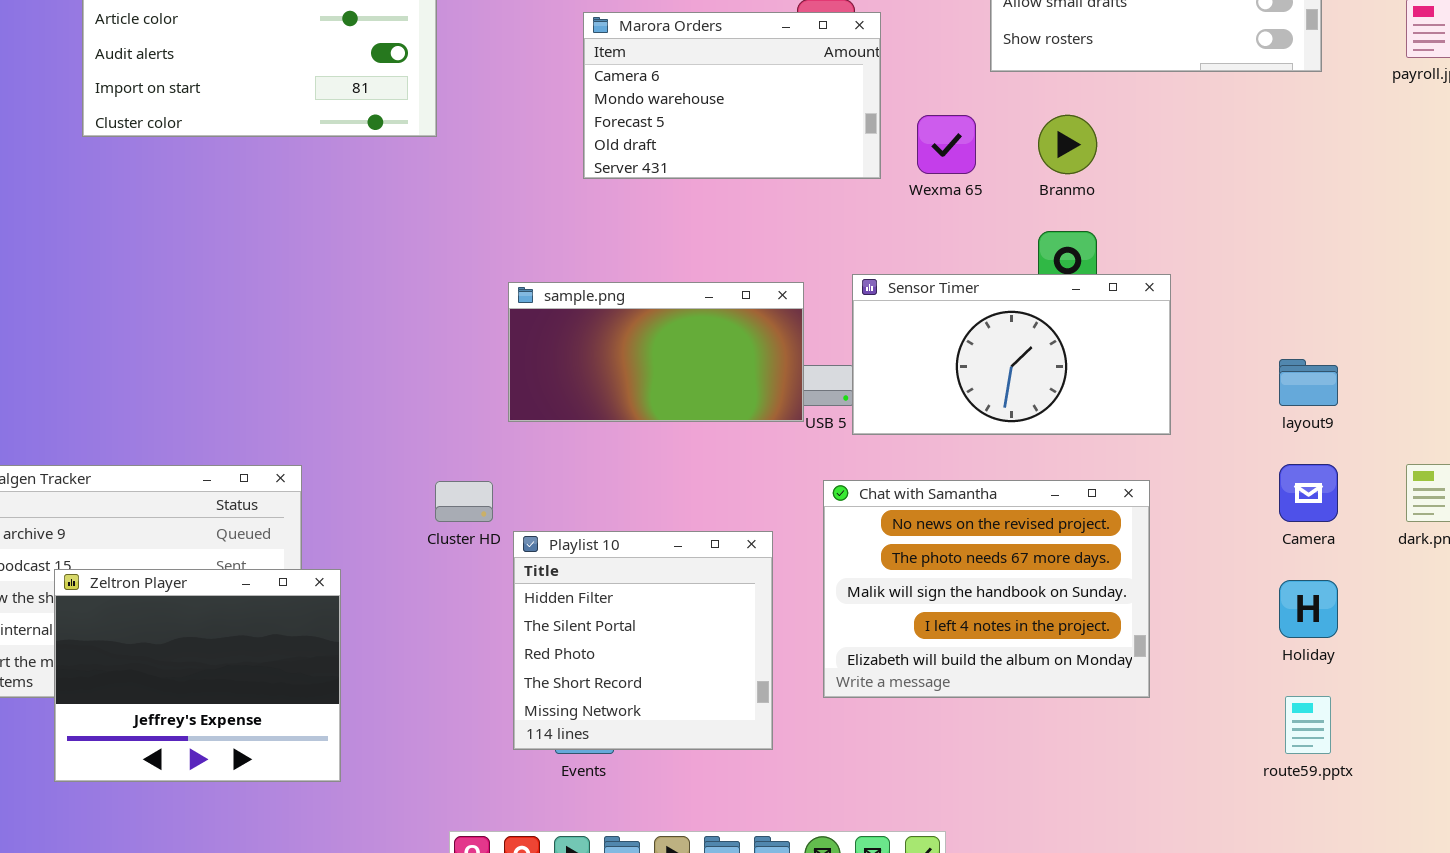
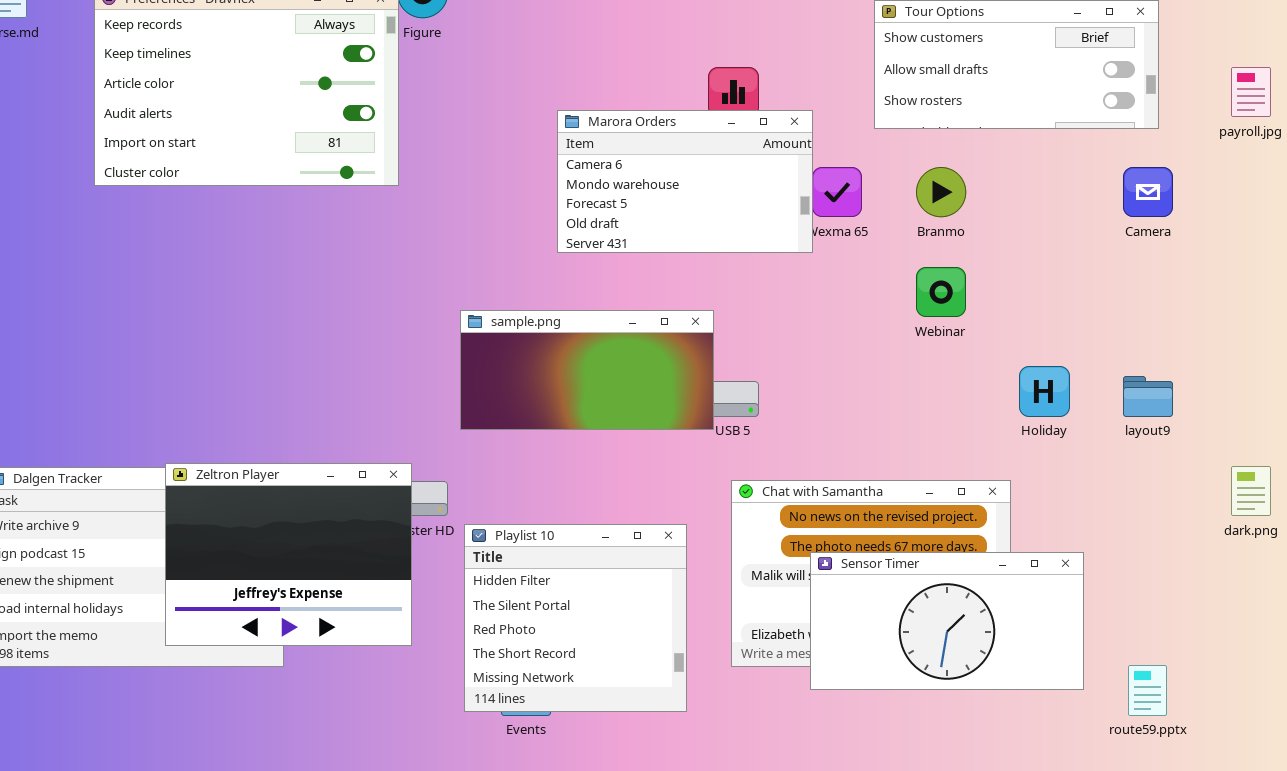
Marora Orders: [583,12,881,179] -> [557,110,813,253], moved
Sensor Timer: [852,274,1171,435] -> [810,552,1084,690], moved
Camera: [1279,464,1338,522] -> [1123,167,1173,217], moved
Zeltron Player: [54,569,341,782] -> [165,463,412,646], moved
Holiday: [1279,580,1338,638] -> [1019,366,1070,417], moved

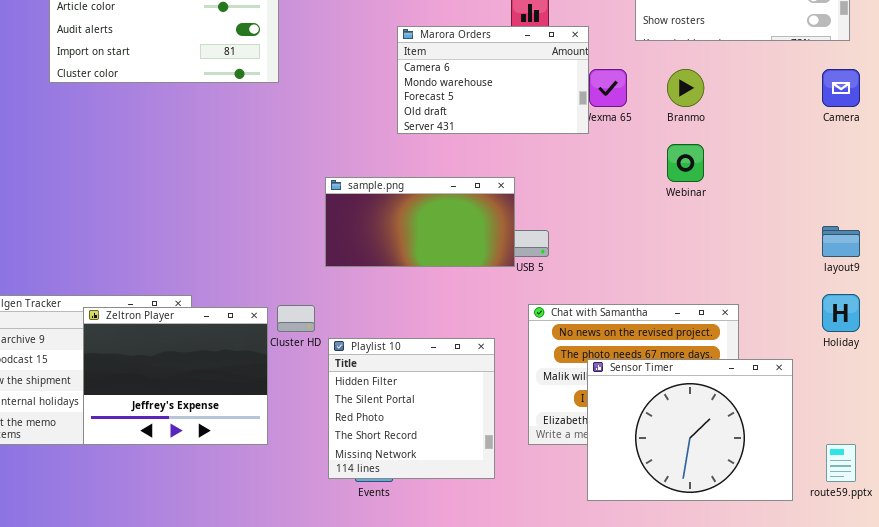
Holiday: [1019,366,1070,417] -> [822,294,860,332], moved
Zeltron Player: [165,463,412,646] -> [83,307,268,445], moved
Sensor Timer: [810,552,1084,690] -> [587,359,793,501], resized

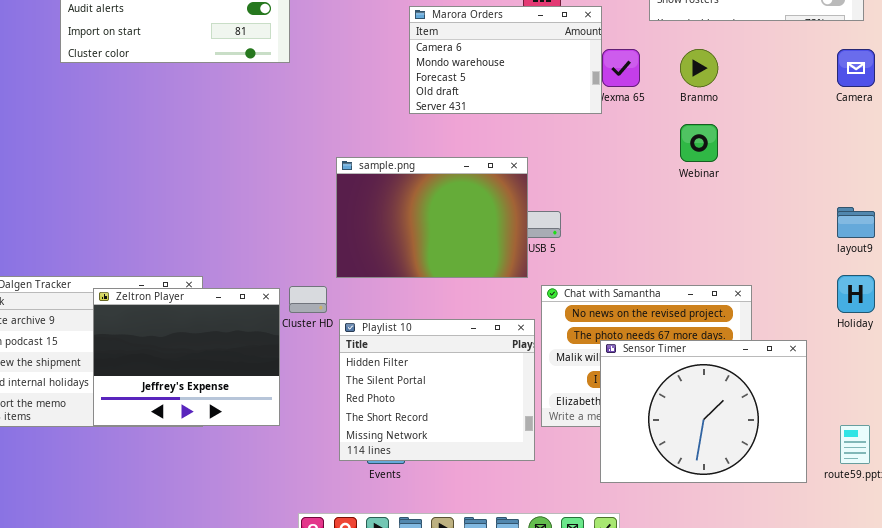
sample.png: [325,177,515,267] -> [336,157,528,278], resized
Playlist 10: [328,338,495,479] -> [339,319,535,461], resized

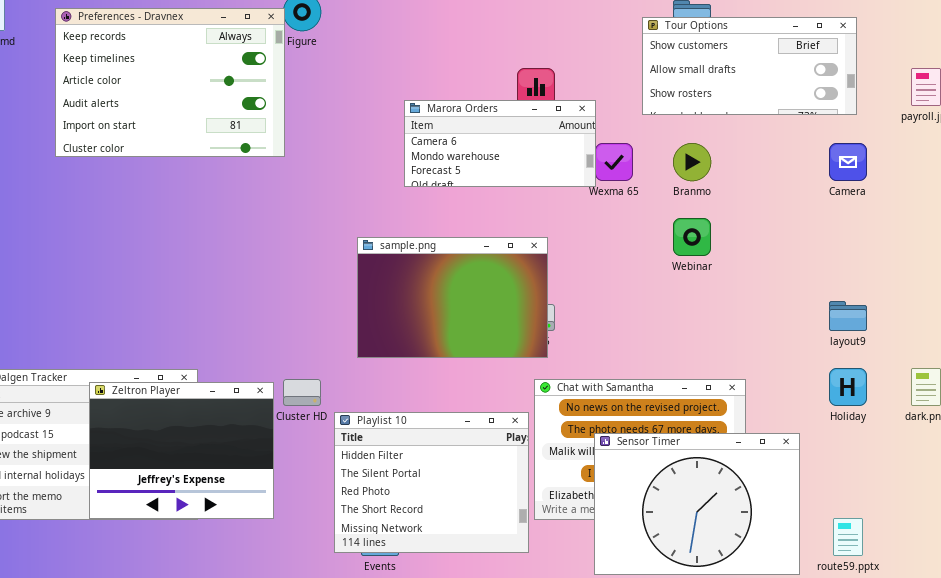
Marora Orders: [409,6,602,114] -> [404,100,596,187], resized
sample.png: [336,157,528,278] -> [357,237,548,358], moved

